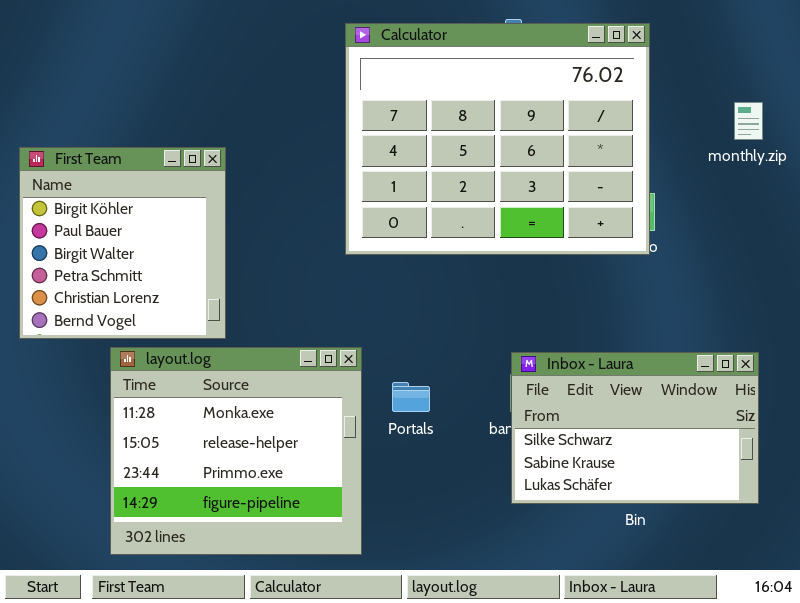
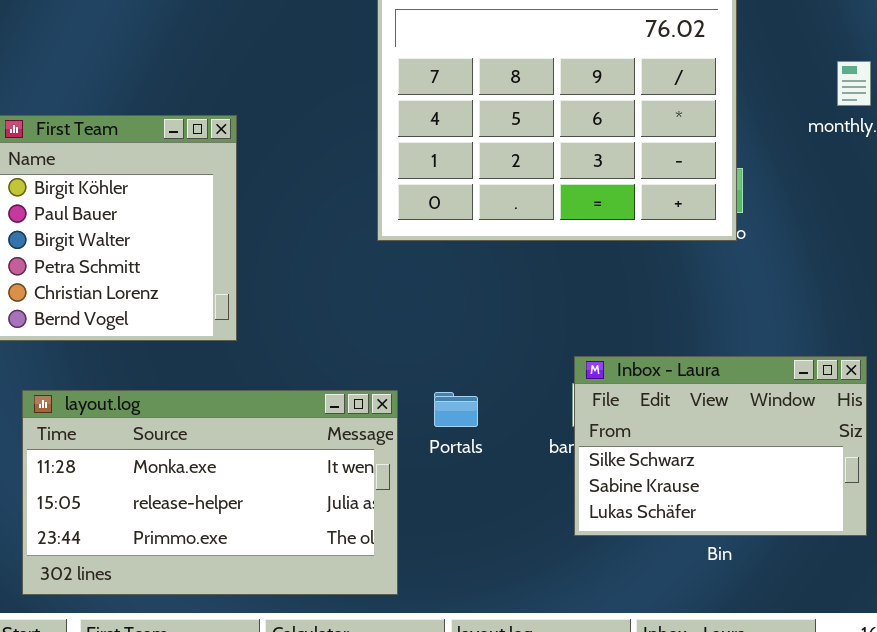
layout.log: [110,347,362,555] -> [22,390,398,595], resized

